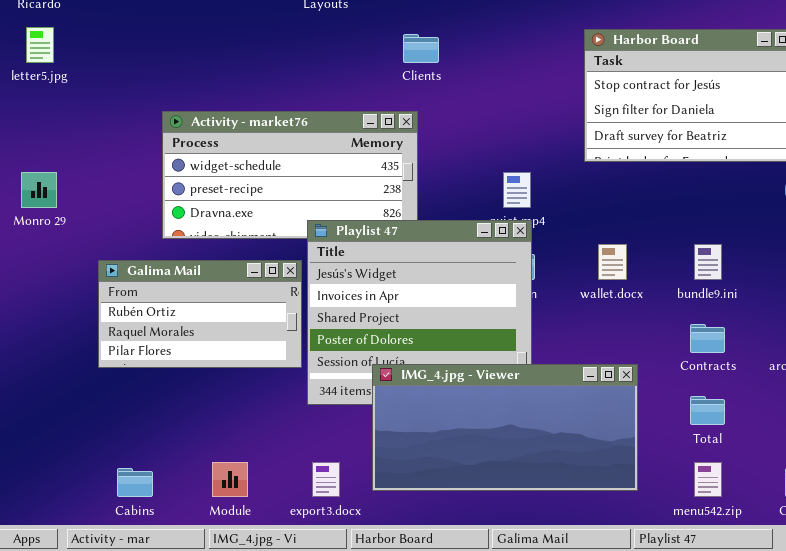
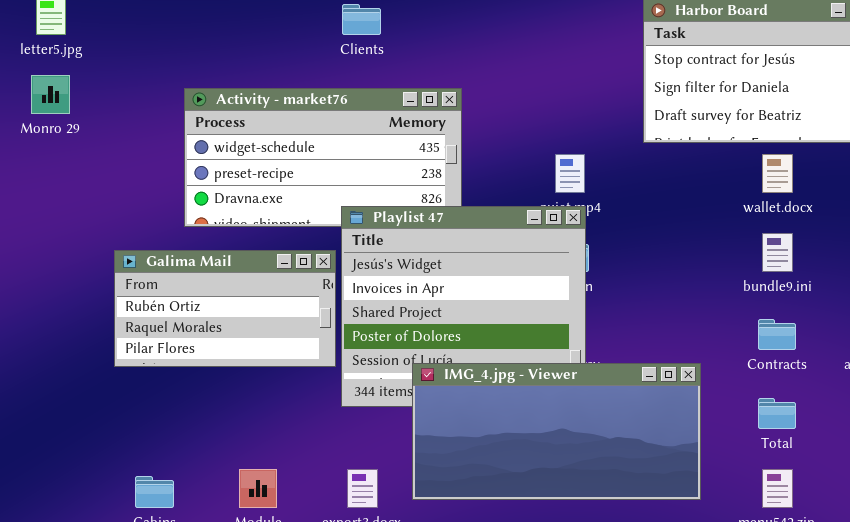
Clients: [403,34,439,63] -> [342,4,381,35], moved
Monro 29: [21,172,57,208] -> [31,75,70,114], moved
wallet.docx: [598,244,627,280] -> [762,154,793,193], moved

